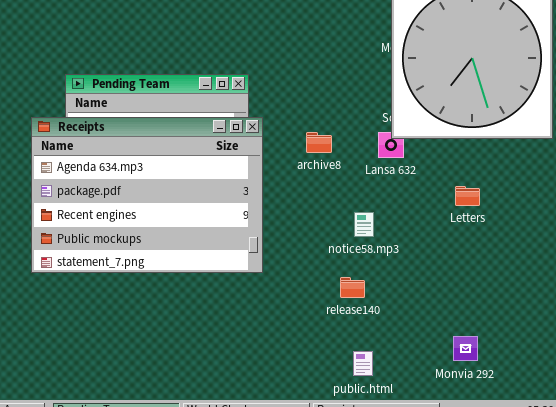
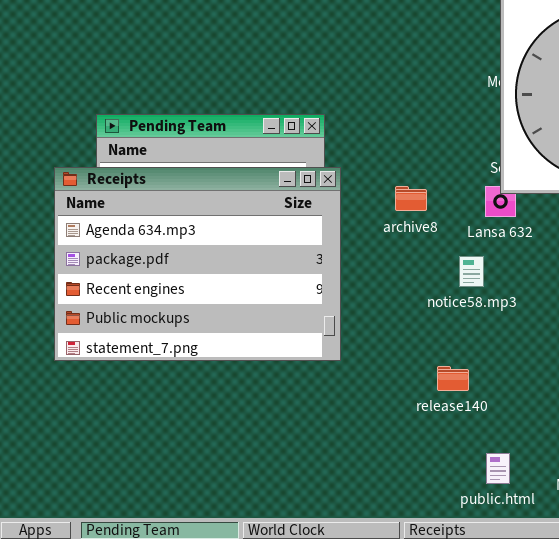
notice58.mp3: [354,212,374,237] -> [459,256,484,287], moved
public.html: [353,351,373,376] -> [486,453,510,484], moved

